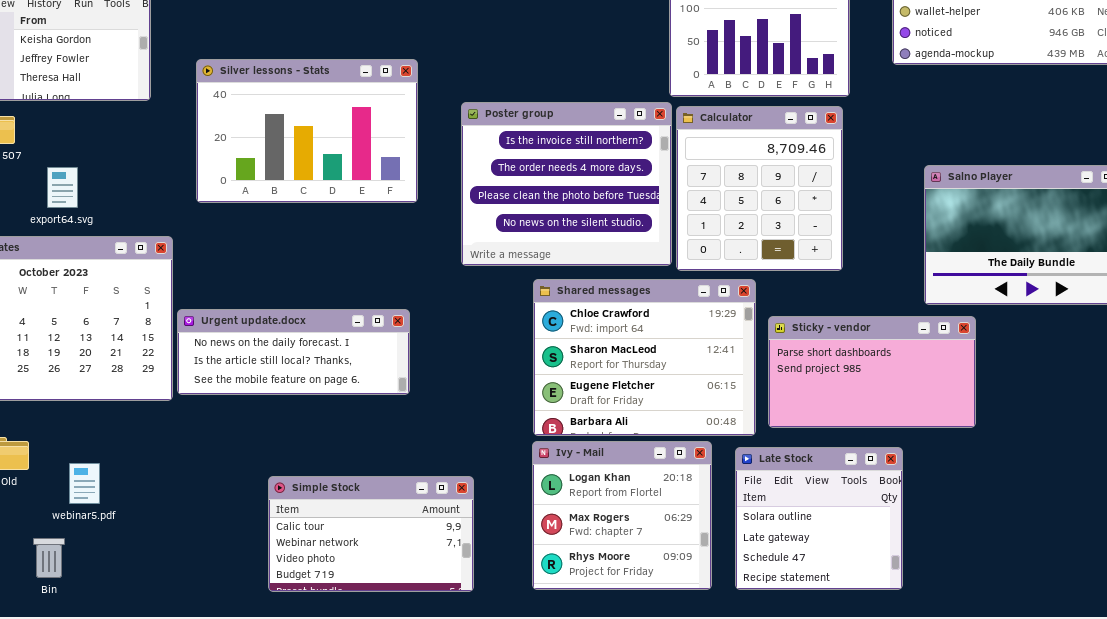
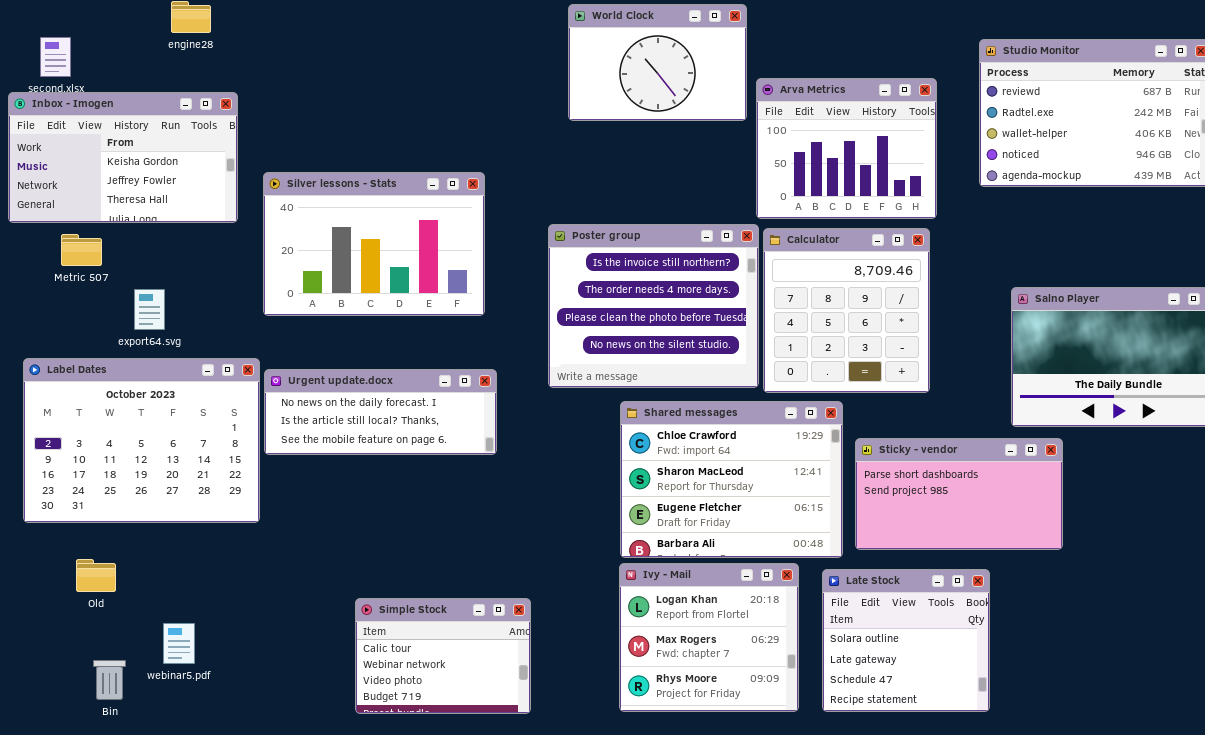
Silver lessons - Stats: [196,59,418,203] -> [263,172,485,316], moved
Urgent update.docx: [177,309,410,395] -> [264,369,497,455], moved
webinar5.pdf: [69,463,100,504] -> [163,623,195,664], moved
Simple Stock: [268,476,474,592] -> [355,598,531,714], resized
Bin: [33,538,65,578] -> [93,660,126,700], moved

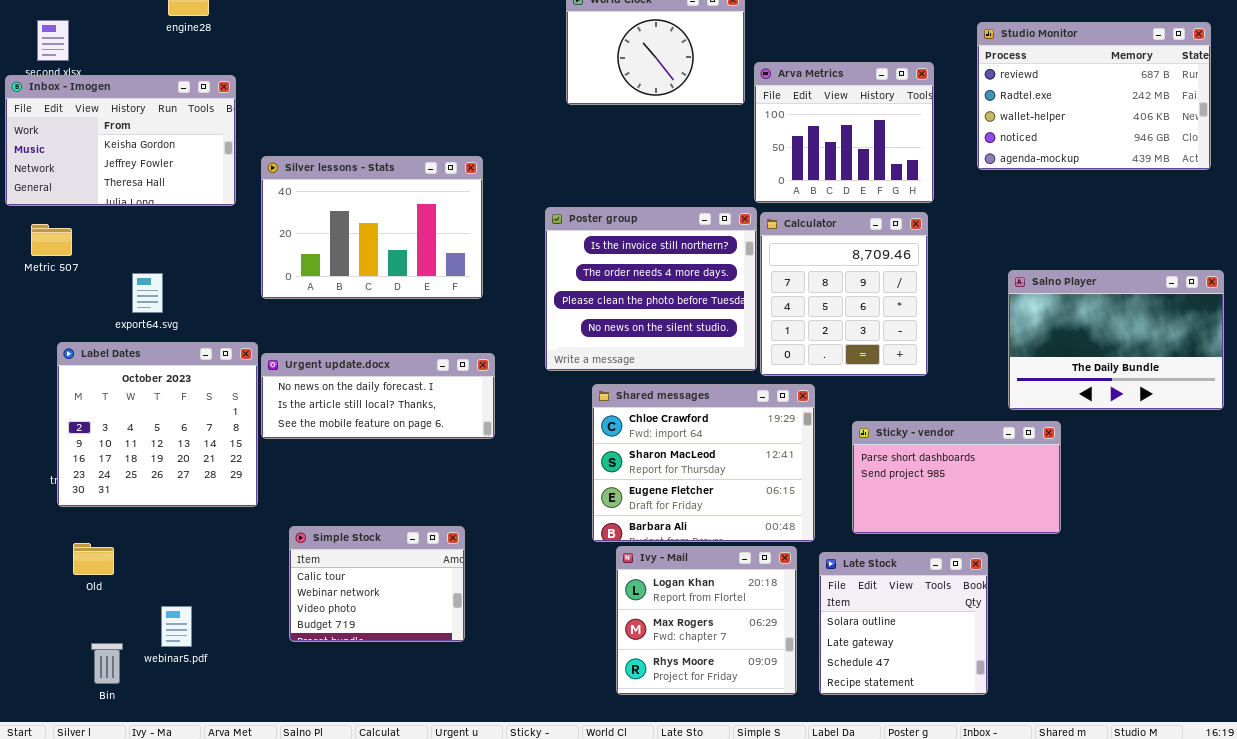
Metric 507: [61,234,102,266] -> [31,224,72,256], moved
Label Dates: [23,358,260,523] -> [57,342,258,507], resized
Shared messages: [620,401,843,558] -> [592,384,815,542], moved
Simple Stock: [355,598,531,714] -> [289,526,465,642], moved

